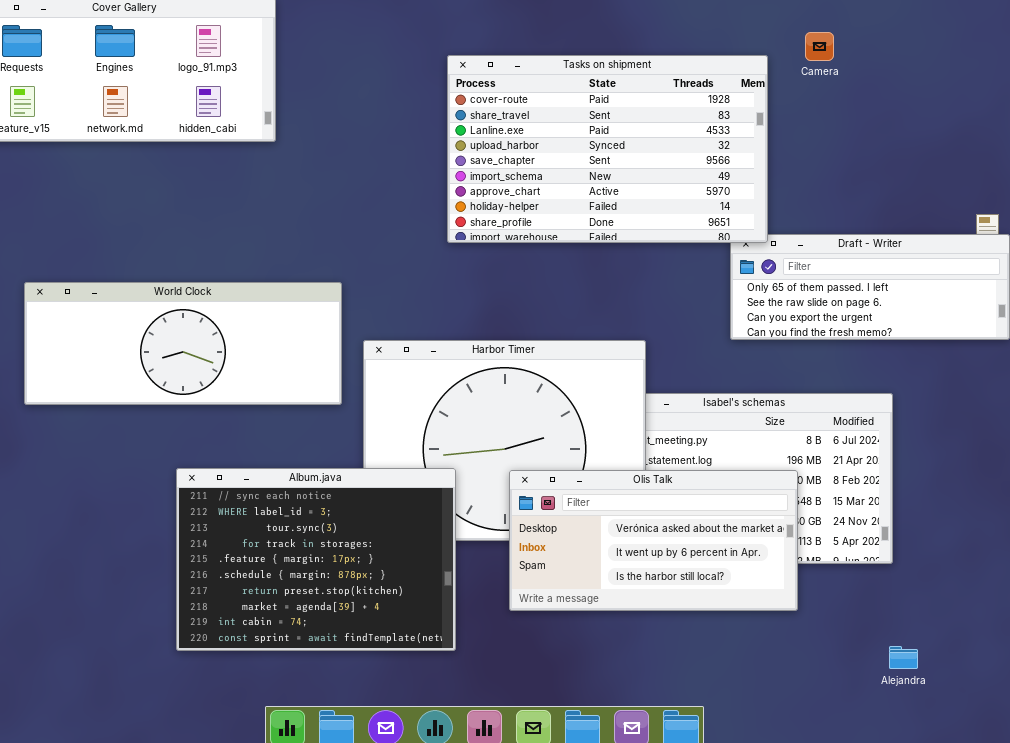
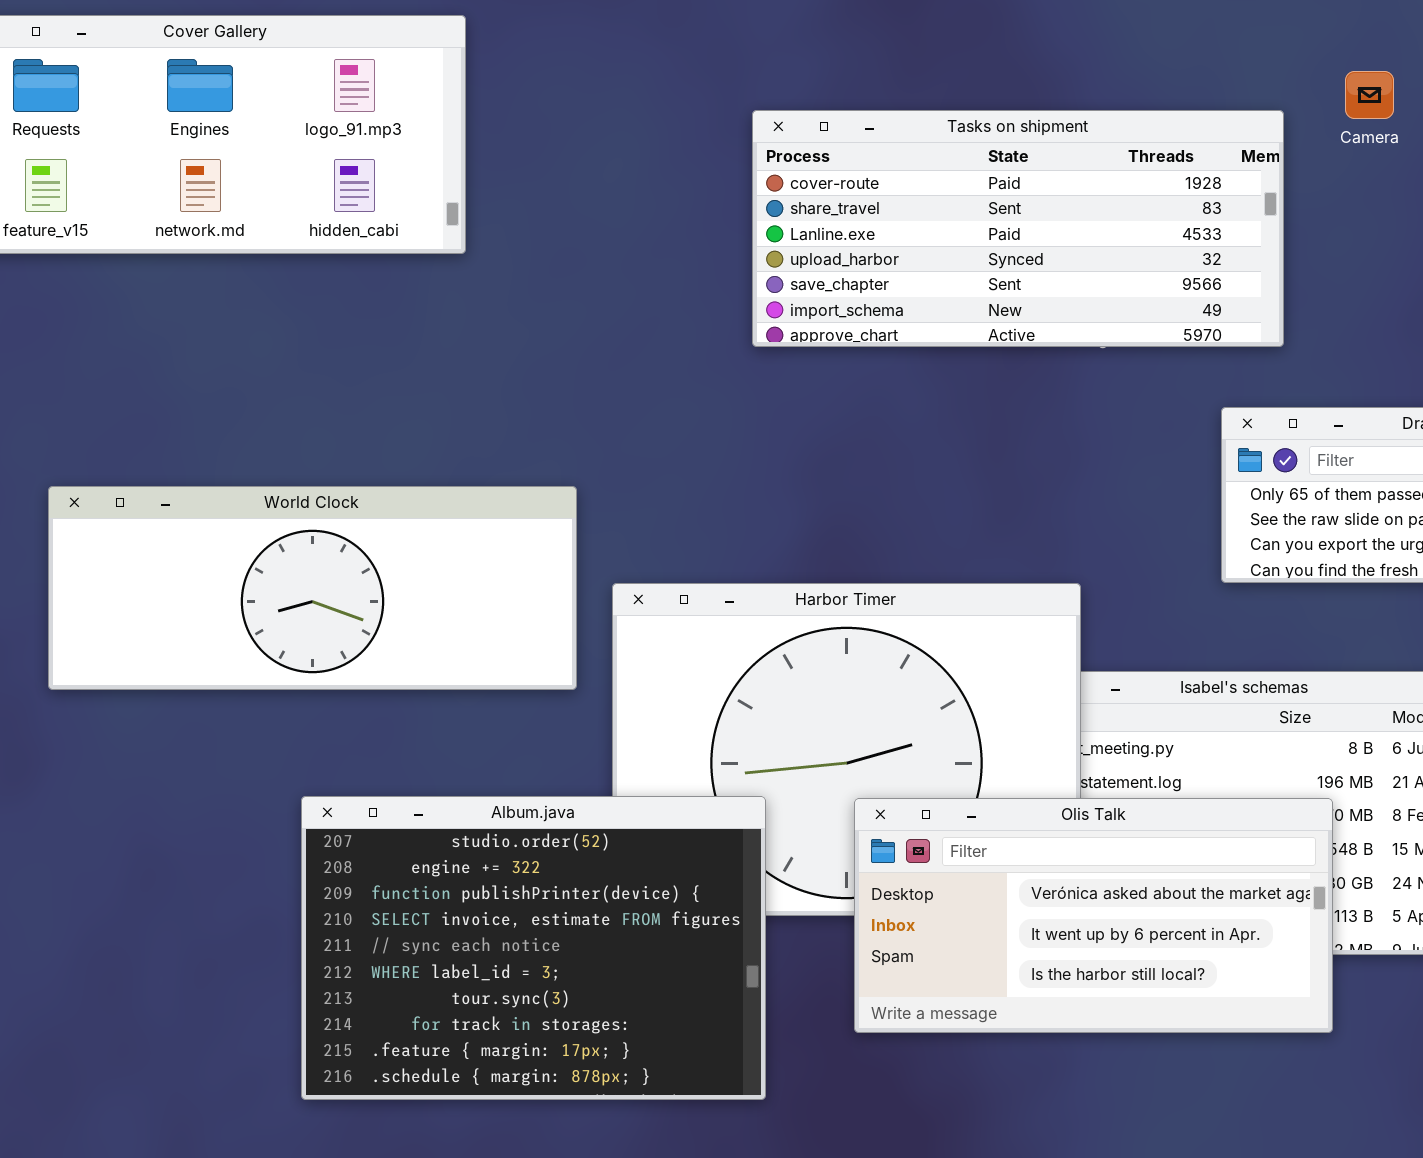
Tasks on shipment: [447,55,768,243] -> [752,110,1284,347], resized
Album.java: [176,468,456,651] -> [301,796,766,1100], scrolled up 4 rows

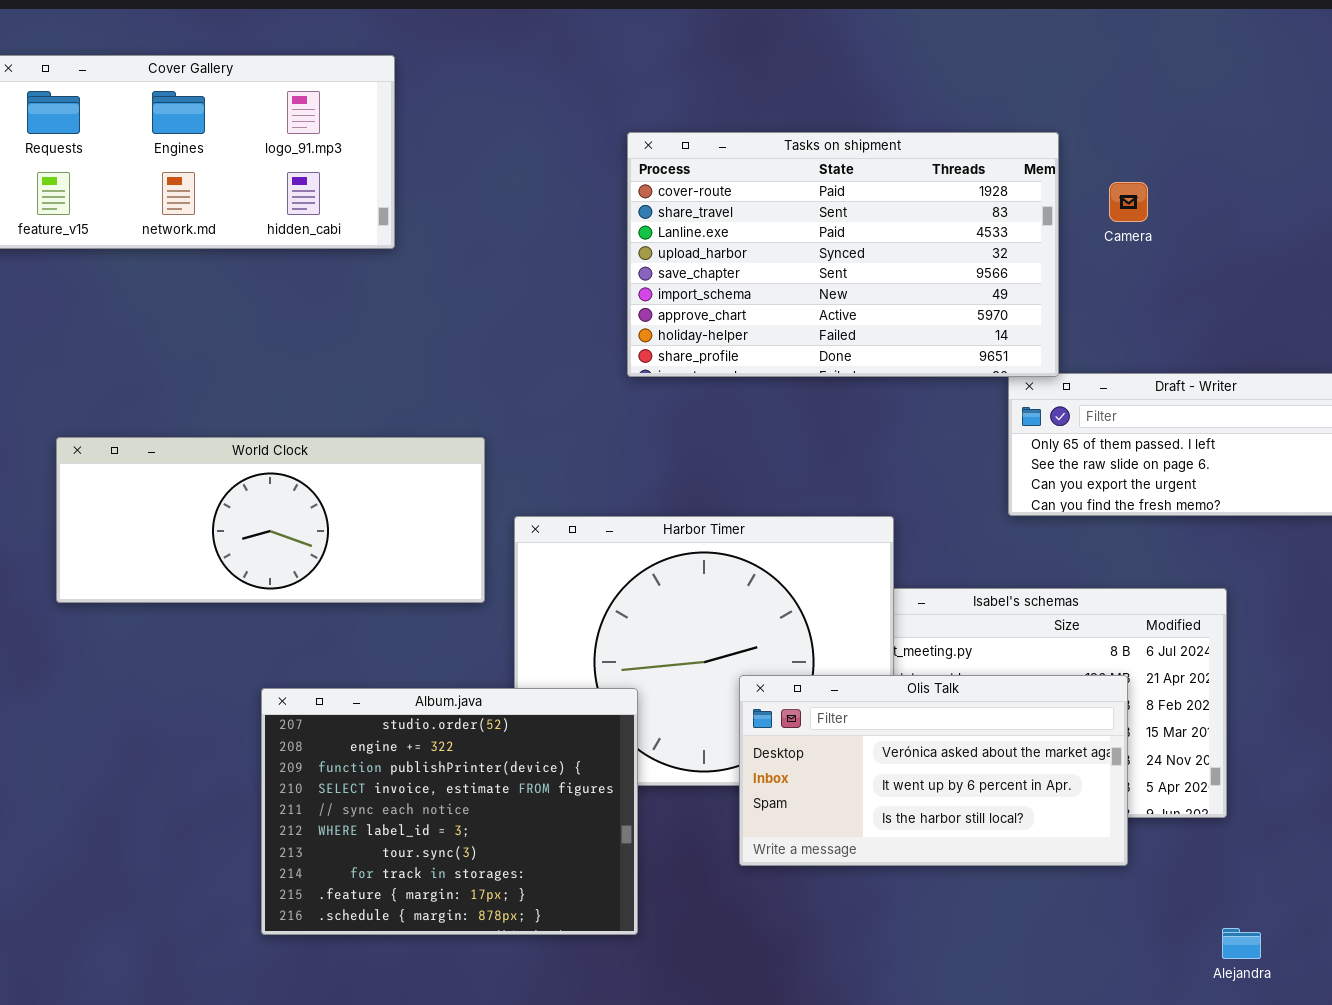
Camera: [1345,71,1394,119] -> [1109,182,1148,222], moved
Tasks on shipment: [752,110,1284,347] -> [627,132,1059,377], resized
Olis Talk: [854,798,1333,1033] -> [739,675,1128,866], moved

